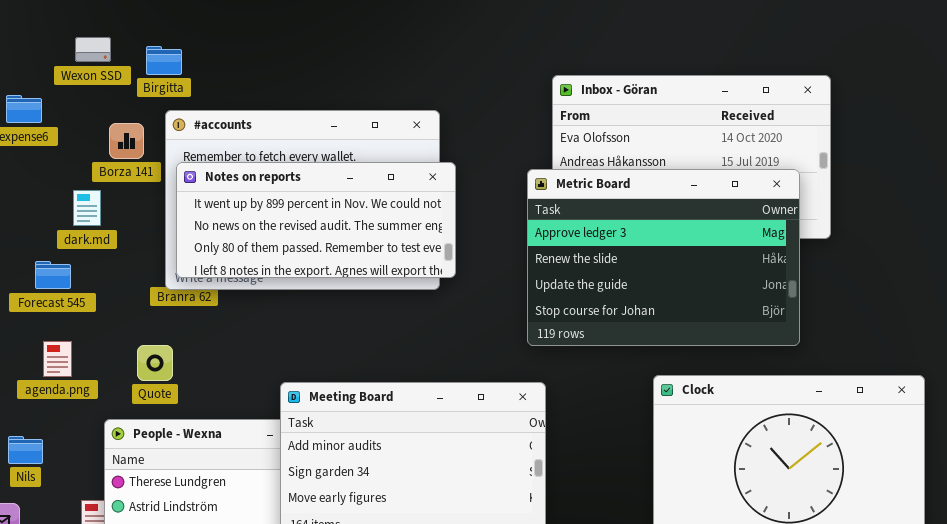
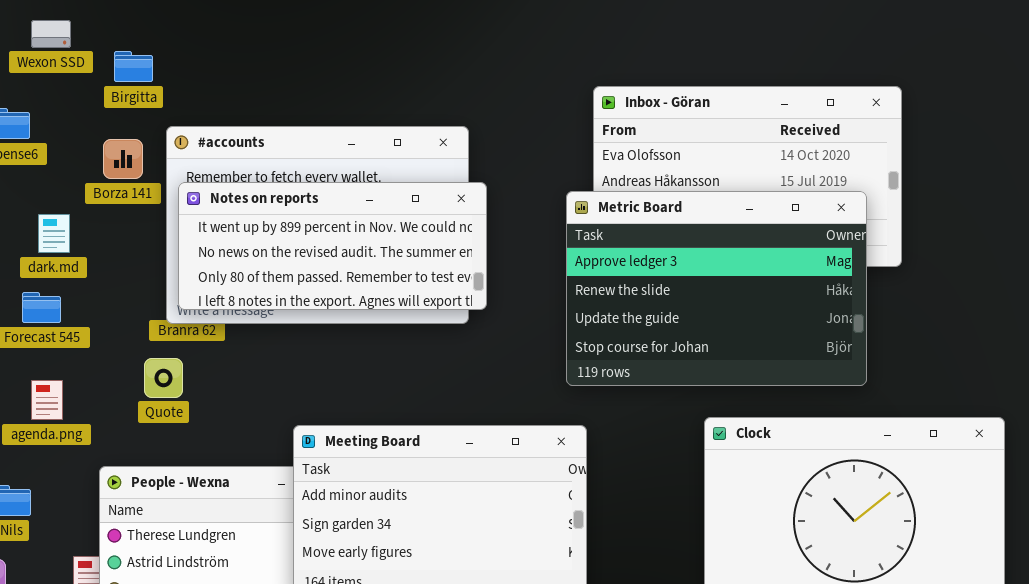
Wexon SSD: [75,37,111,62] -> [31,20,71,48], moved
Birgitta: [146,46,182,75] -> [114,51,153,82], moved
dark.md: [73,190,101,226] -> [38,214,70,253], moved
Quote: [137,345,173,381] -> [144,358,183,398], moved

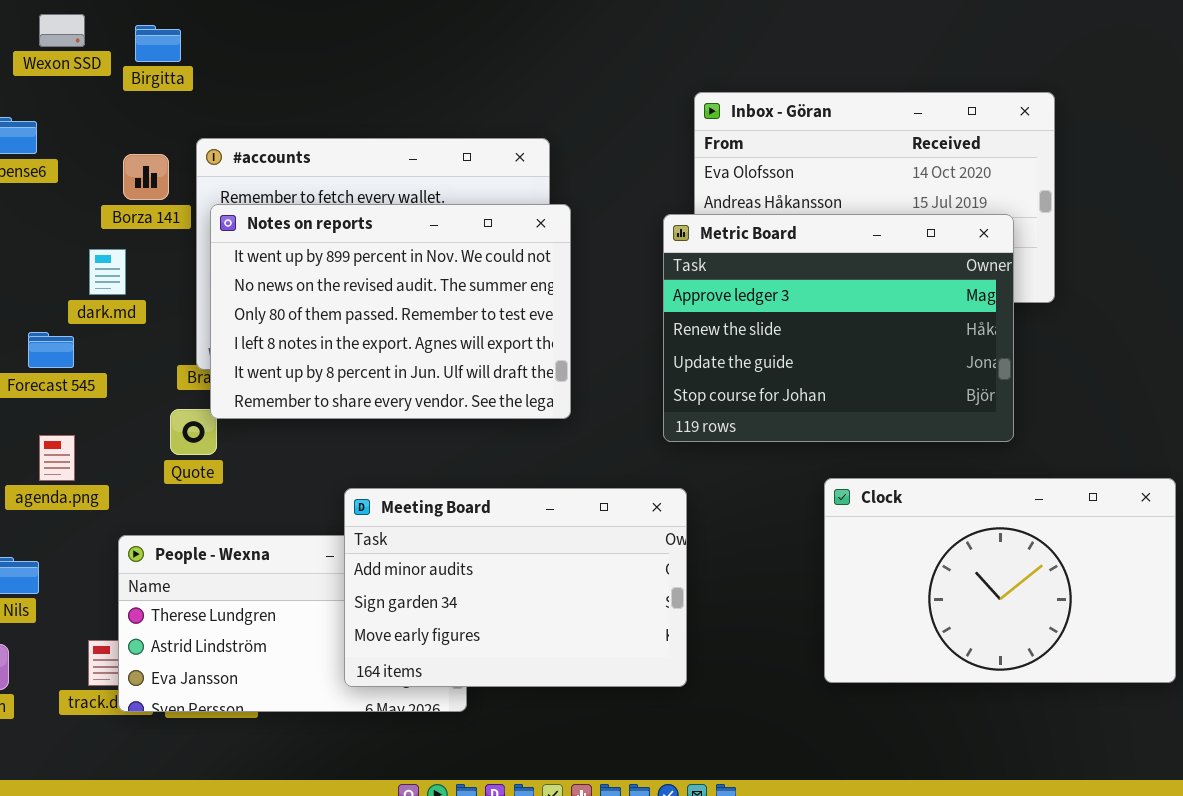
Birgitta: [114,51,153,82] -> [135,25,181,62], moved
Notes on reports: [178,182,487,310] -> [210,204,571,419], resized
dark.md: [38,214,70,253] -> [89,249,126,295], moved

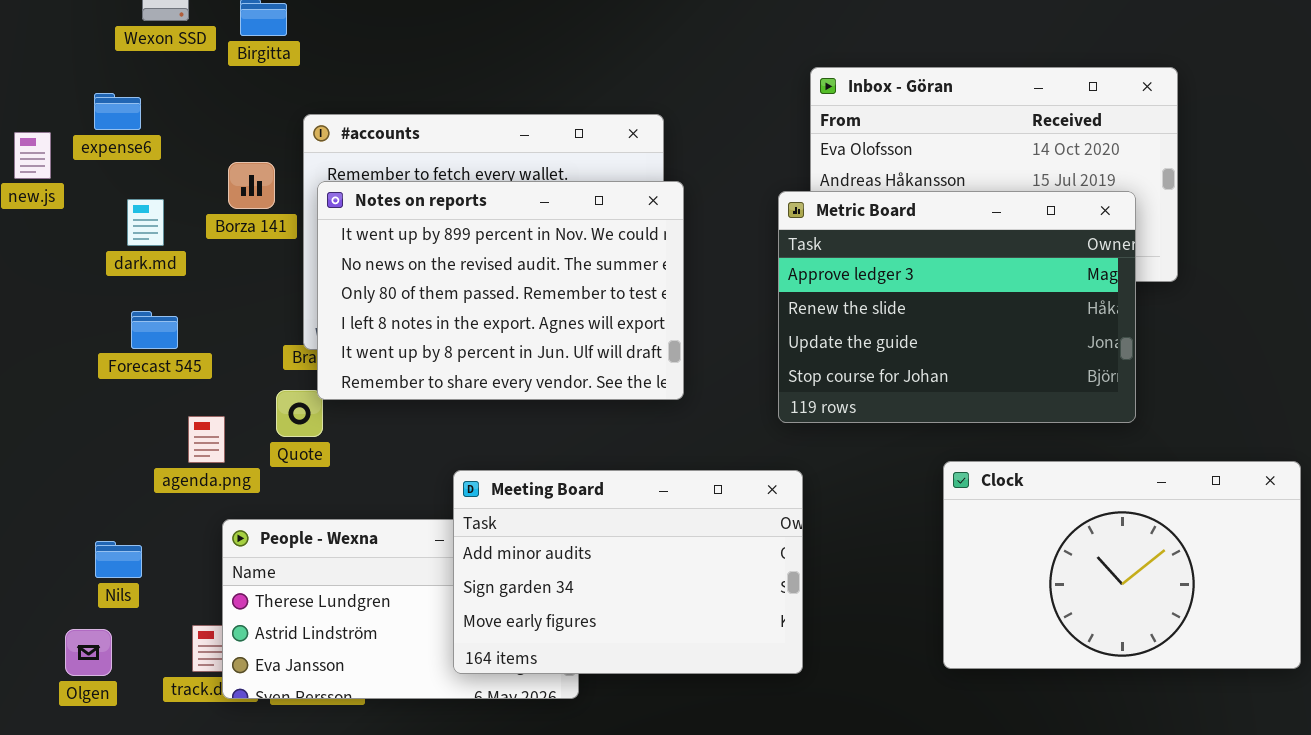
Borza 141: [123,154,169,200] -> [228,162,275,209], moved
dark.md: [89,249,126,295] -> [127,199,164,246], moved
agenda.png: [39,435,75,481] -> [188,416,225,463], moved

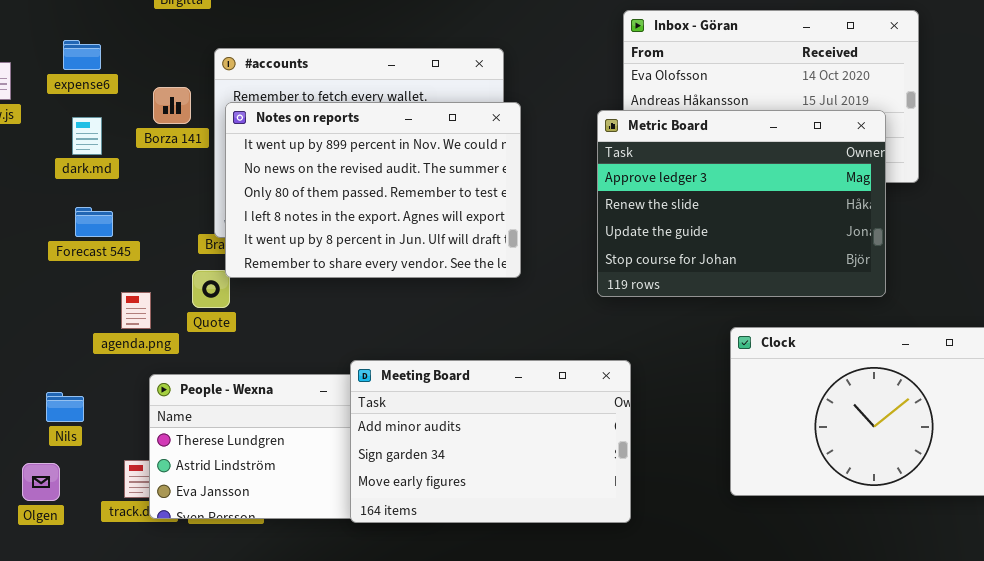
expense6: [94,93,141,130] -> [63,40,101,70], moved
Meeting Board: [453,470,803,674] -> [350,360,631,523], moved

